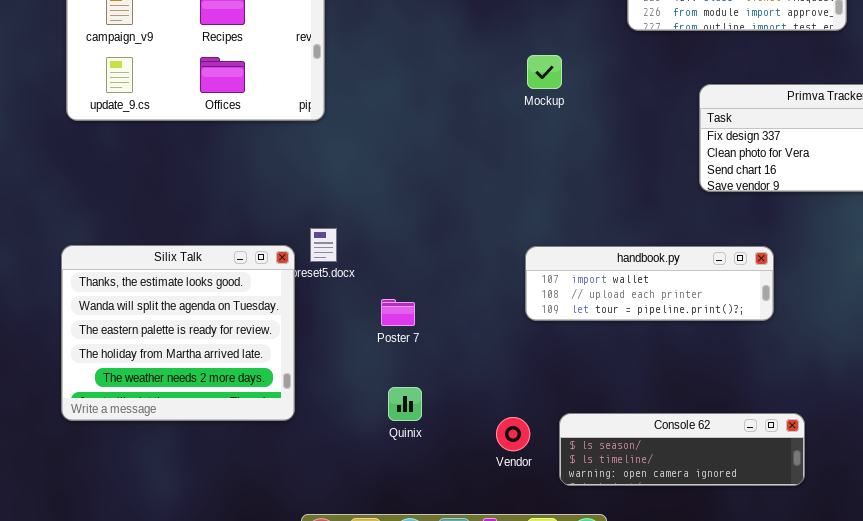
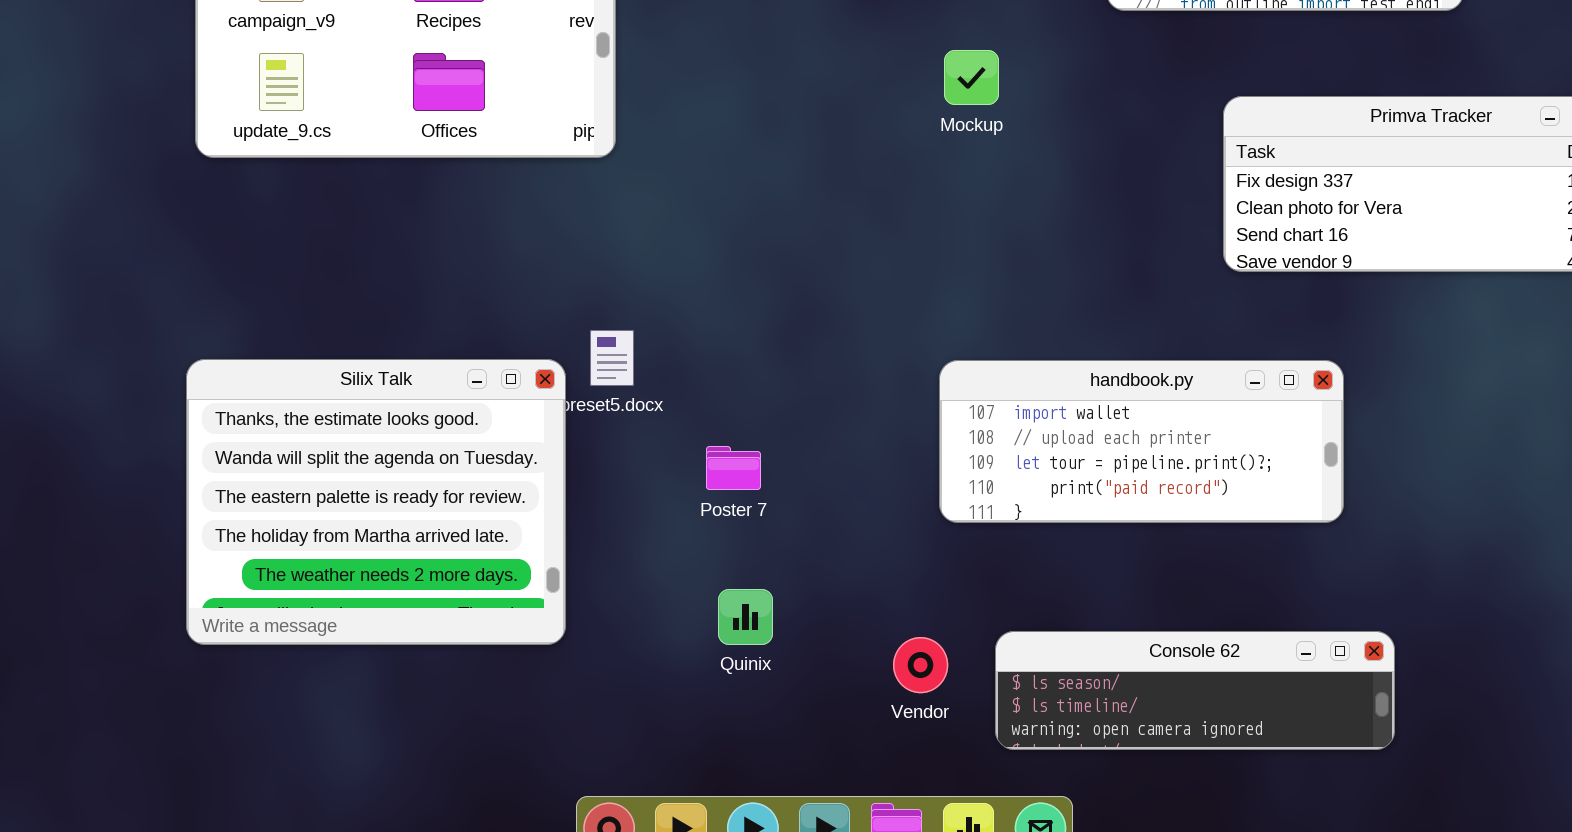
handbook.py: [525,246,774,321] -> [939,360,1344,523], resized

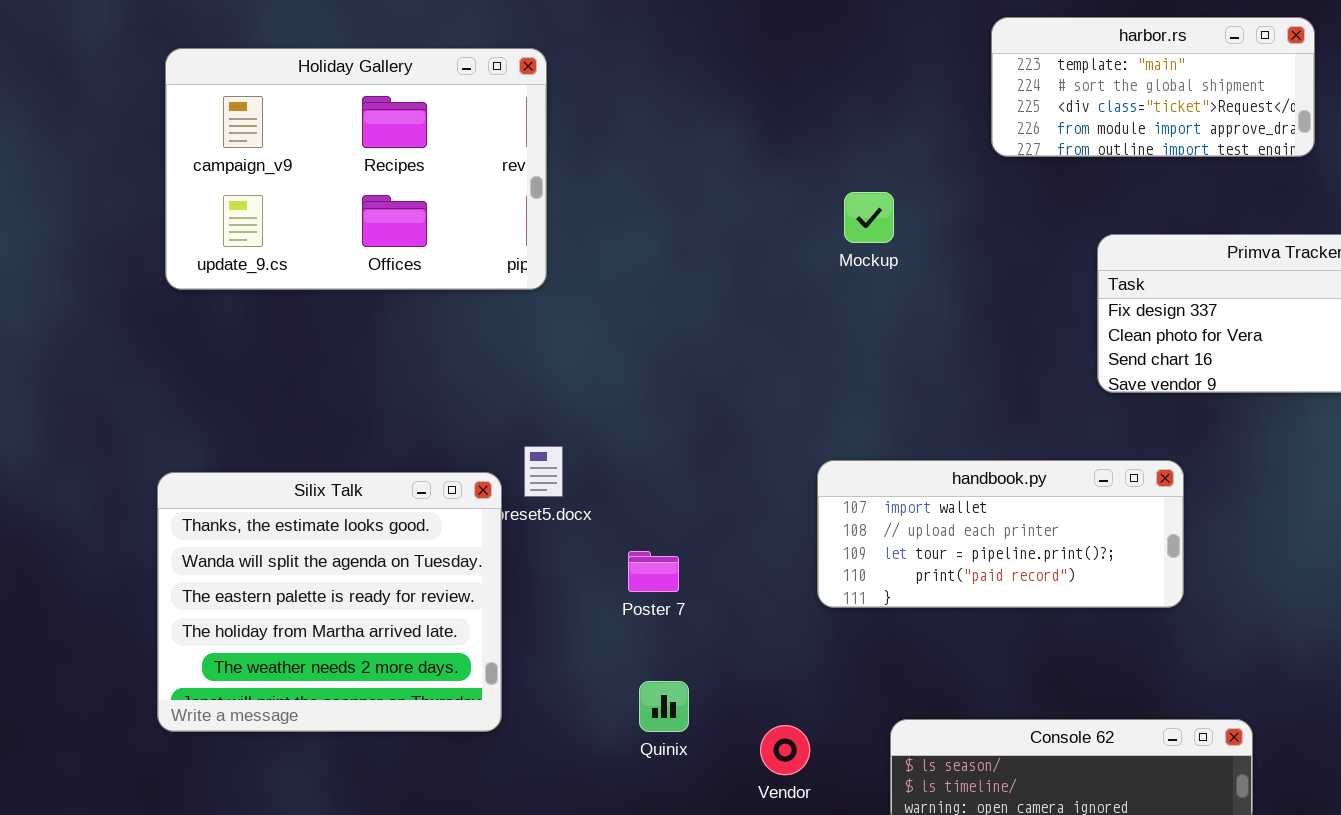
handbook.py: [939,360,1344,523] -> [817,460,1184,608], moved
Vendor: [893,637,948,693] -> [760,725,810,775], moved

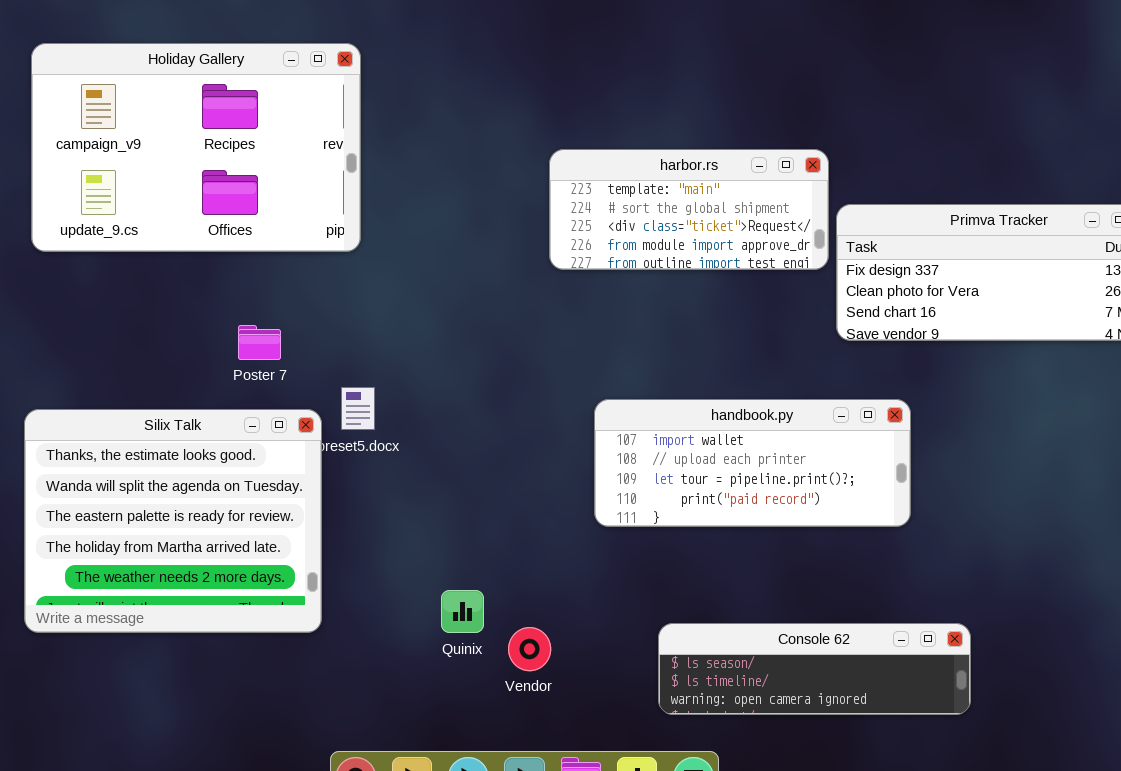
harbor.rs: [991,17,1315,157] -> [549,149,829,270], moved
Poster 7: [628,551,679,592] -> [238,325,281,360], moved
Vendor: [760,725,810,775] -> [508,627,551,671], moved

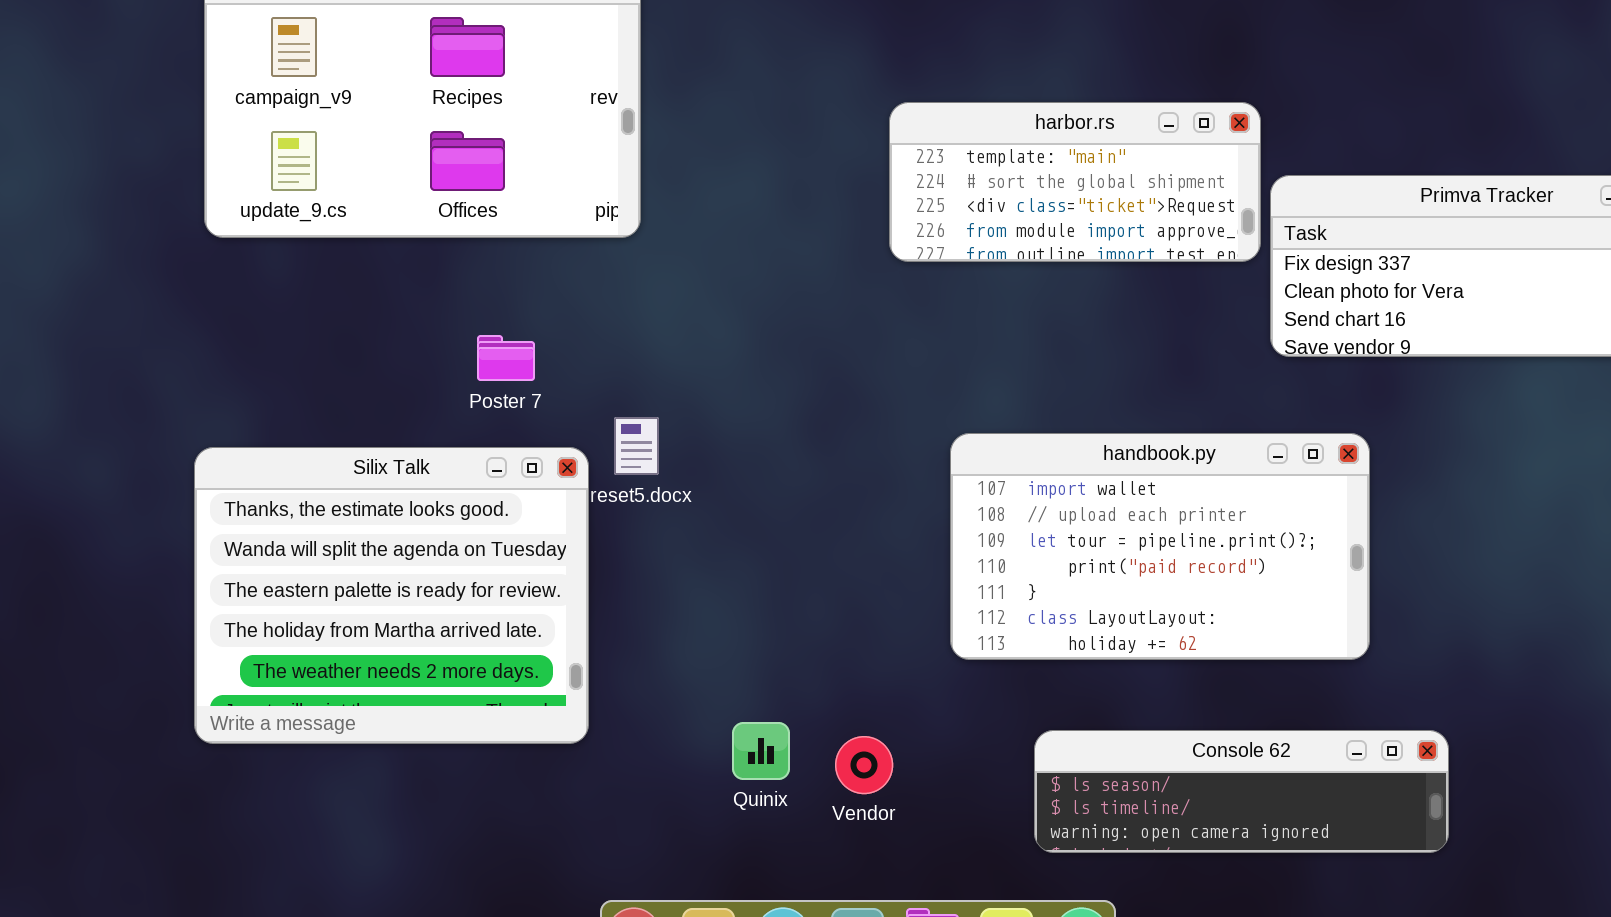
handbook.py: [594,399,911,527] -> [950,433,1370,660], resized
Quinix: [441,590,484,633] -> [732,722,790,780], moved

